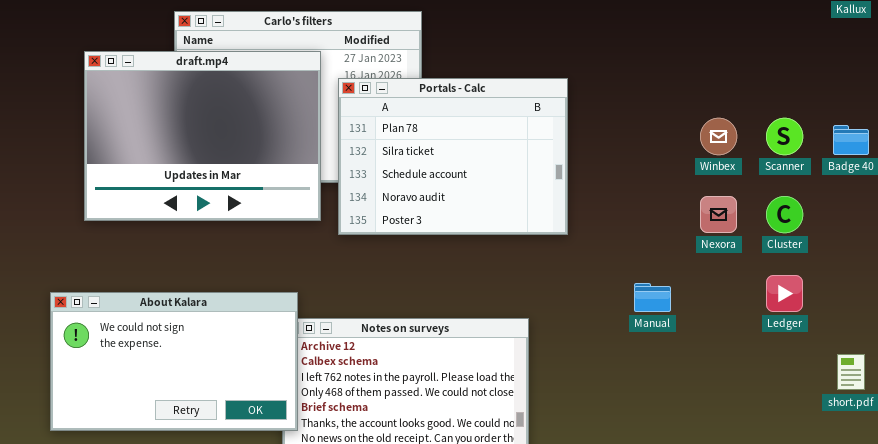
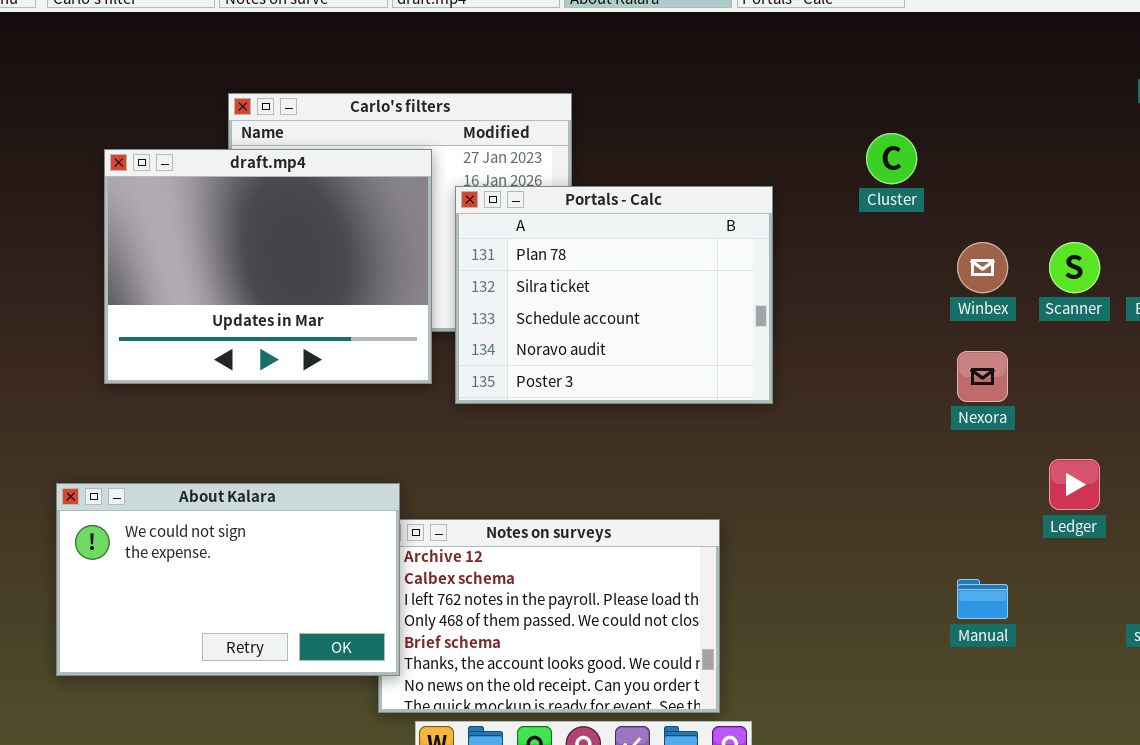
Cluster: [766,196,803,233] -> [866,133,917,184], moved
Manual: [634,283,671,312] -> [957,579,1008,619], moved

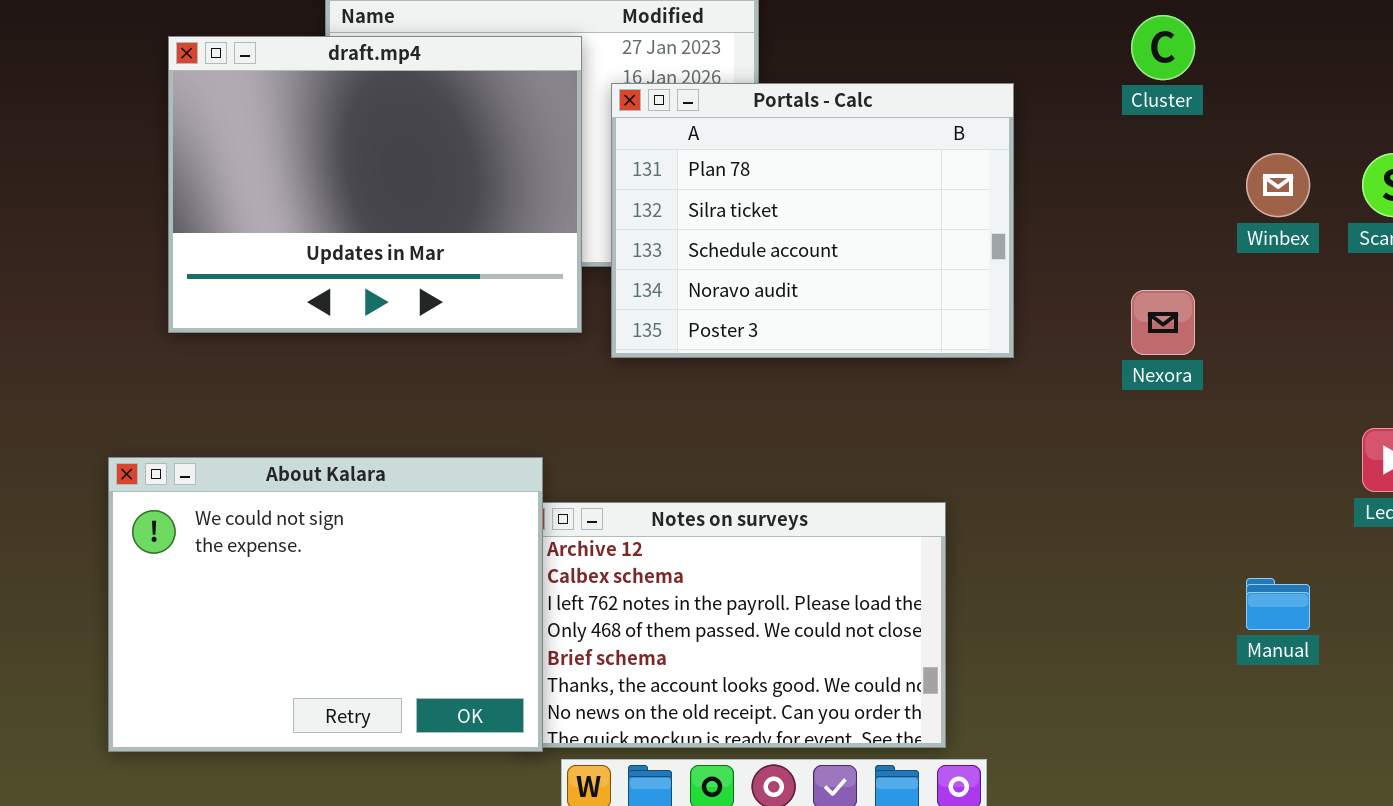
Nexora: [957,351,1008,402] -> [1131,290,1195,355], moved
About Kalara: [56,483,400,676] -> [108,457,543,752], resized

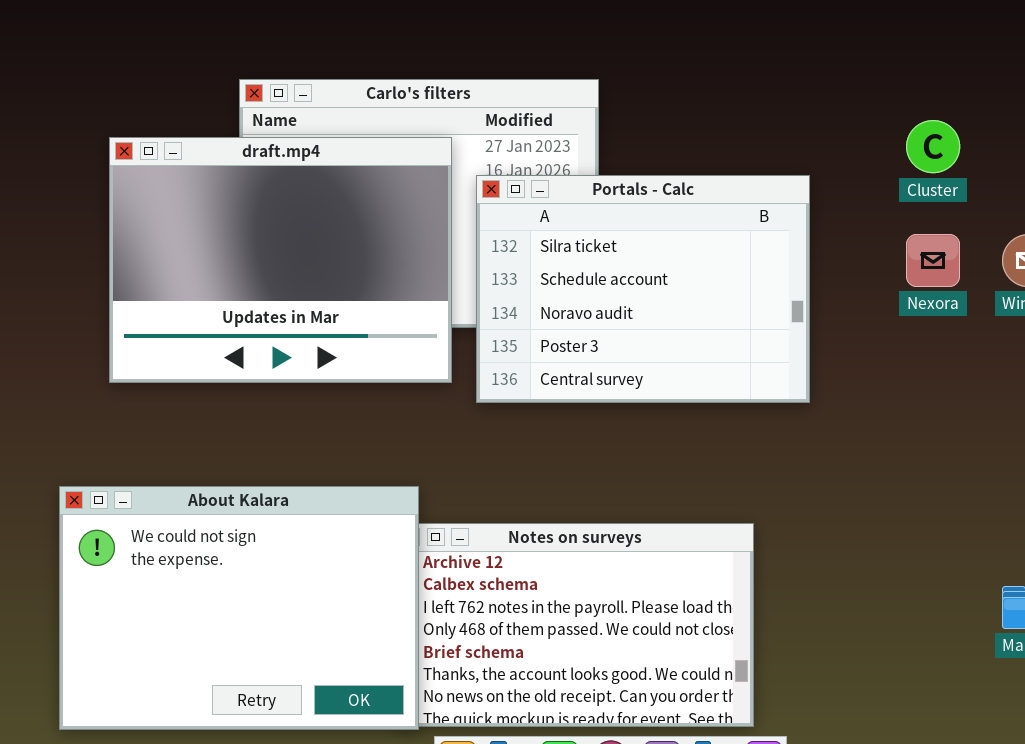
Portals - Calc: [611,83,1014,358] -> [476,175,810,403], scrolled down 1 row
Nexora: [1131,290,1195,355] -> [906,234,960,287], moved

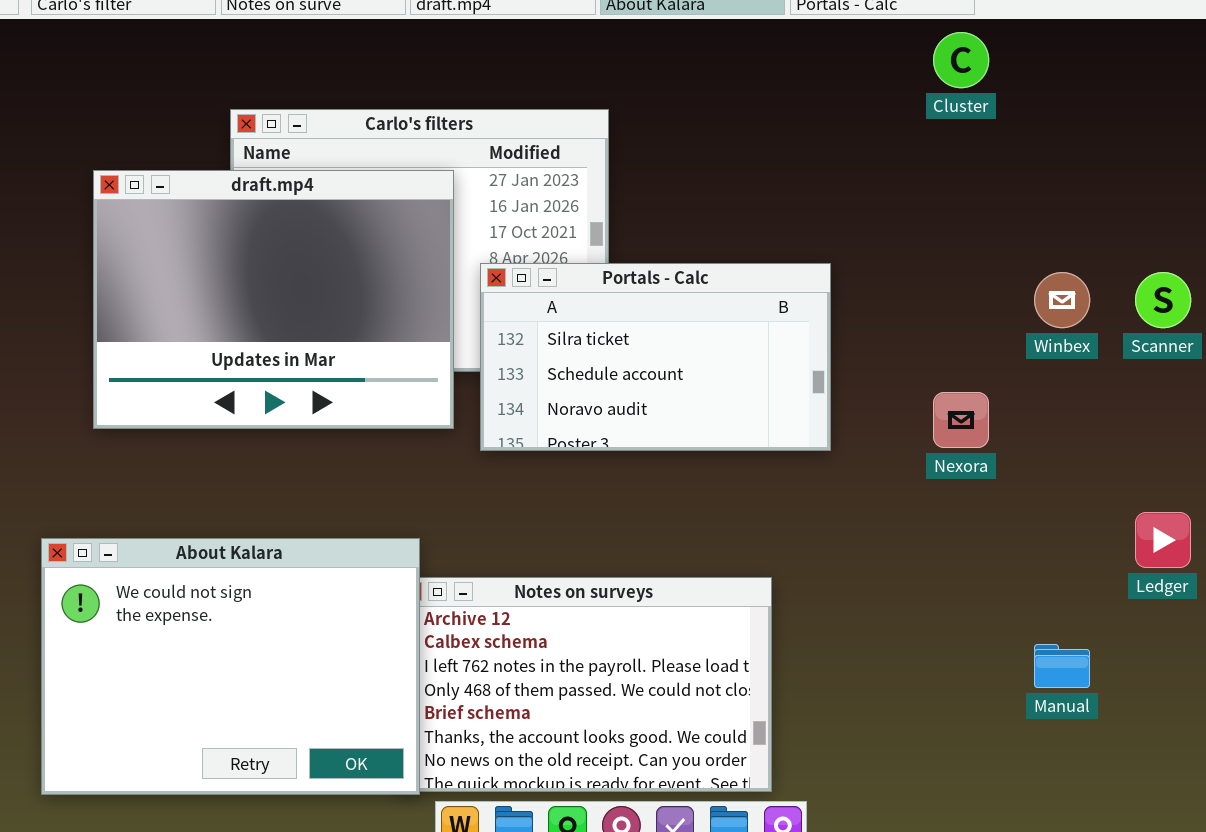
Cluster: [906,120,960,173] -> [933,32,989,88], moved
Portals - Calc: [476,175,810,403] -> [480,263,831,451], resized
Nexora: [906,234,960,287] -> [933,392,989,448], moved

